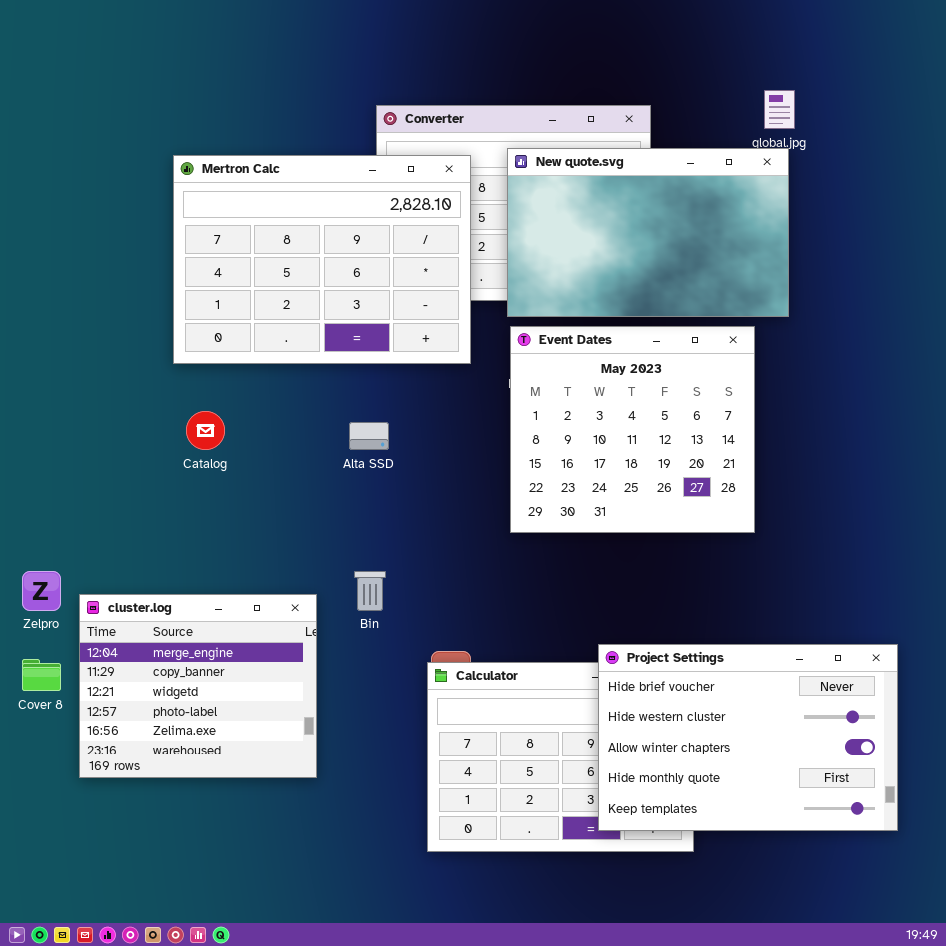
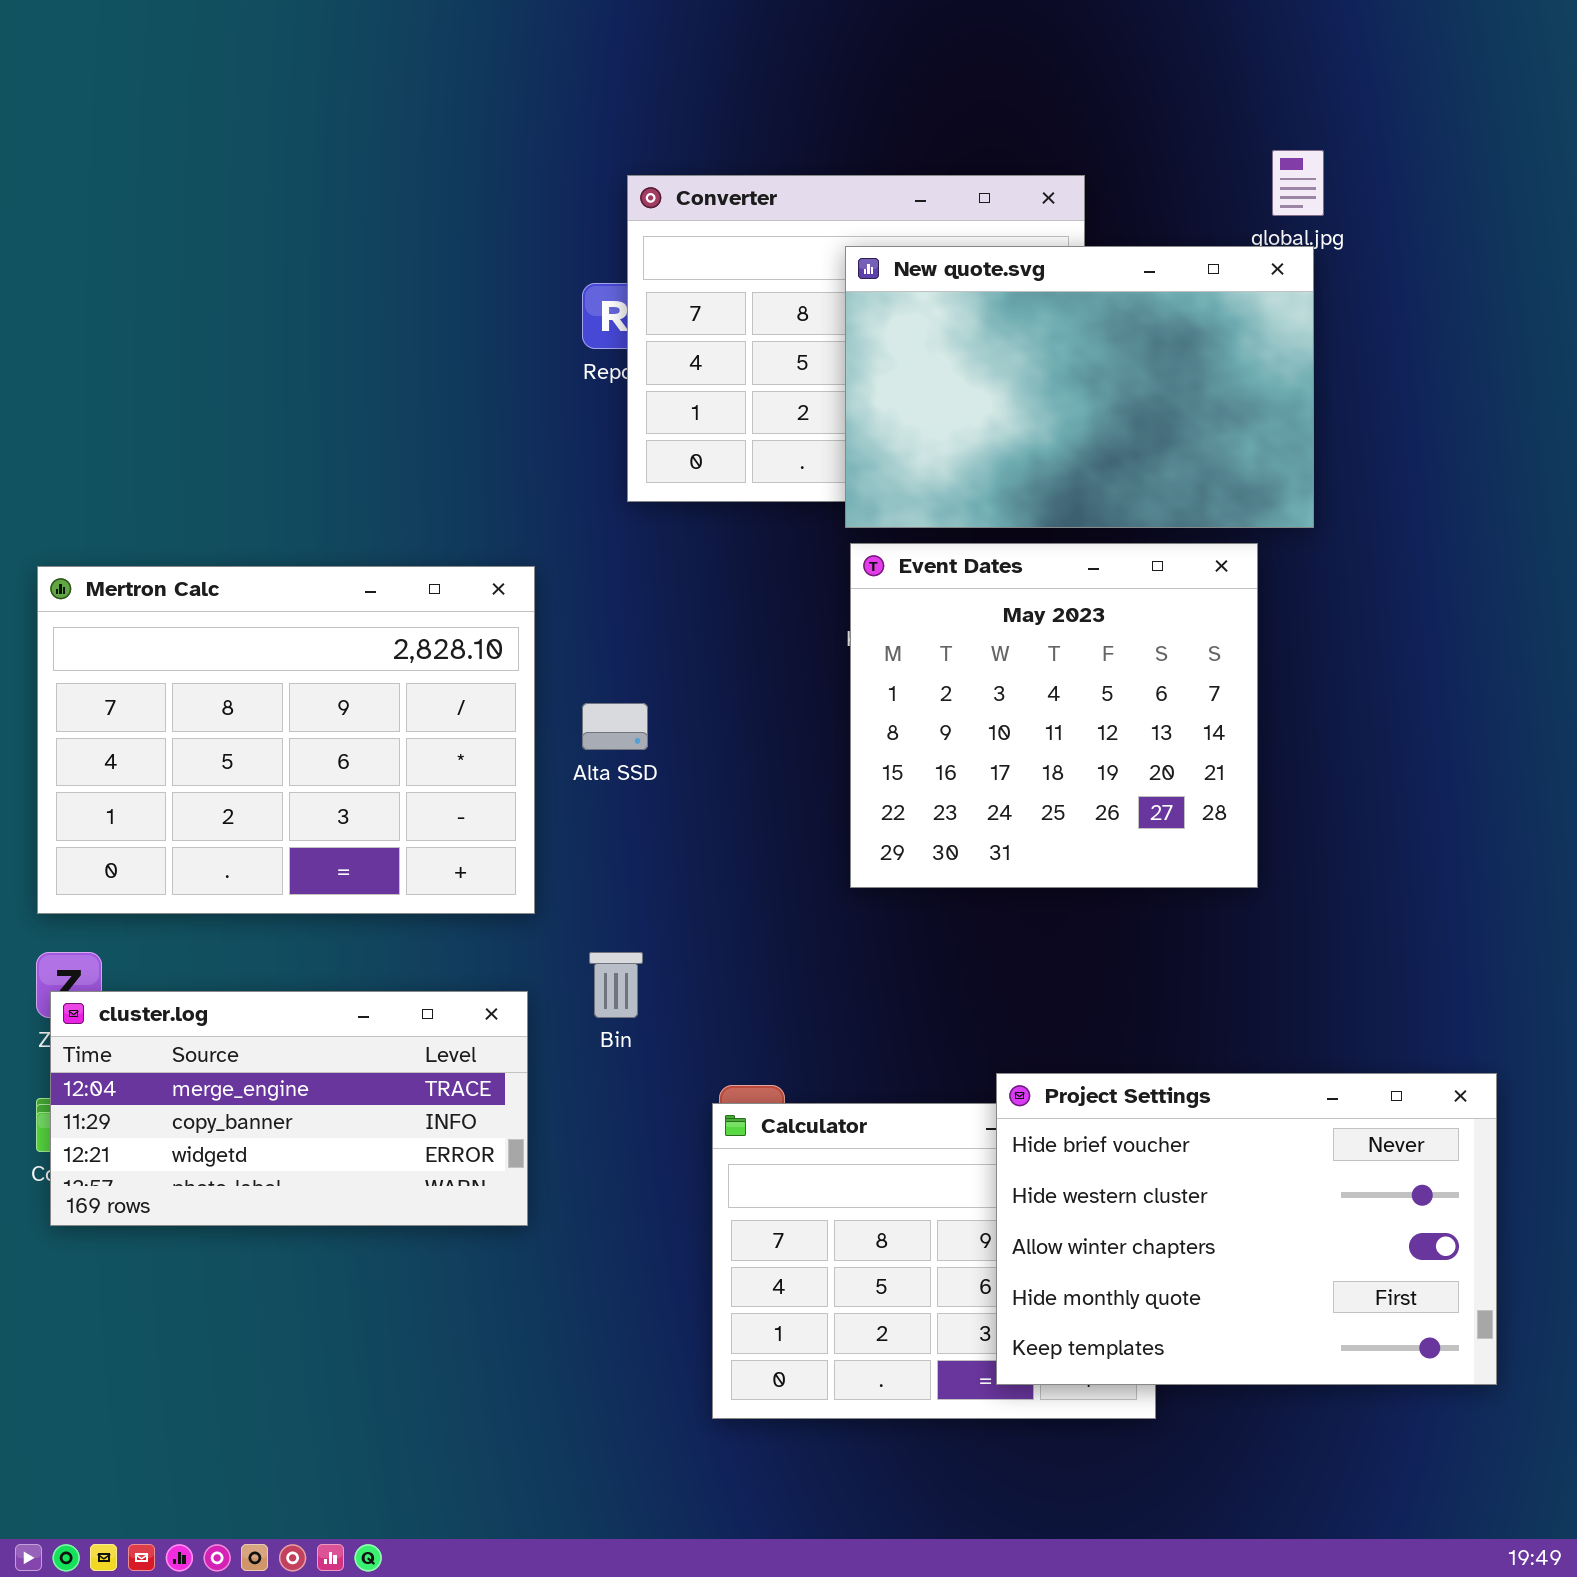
Mertron Calc: [173,155,471,364] -> [37,566,535,914], moved
cluster.log: [79,594,317,778] -> [50,991,528,1226], resized

